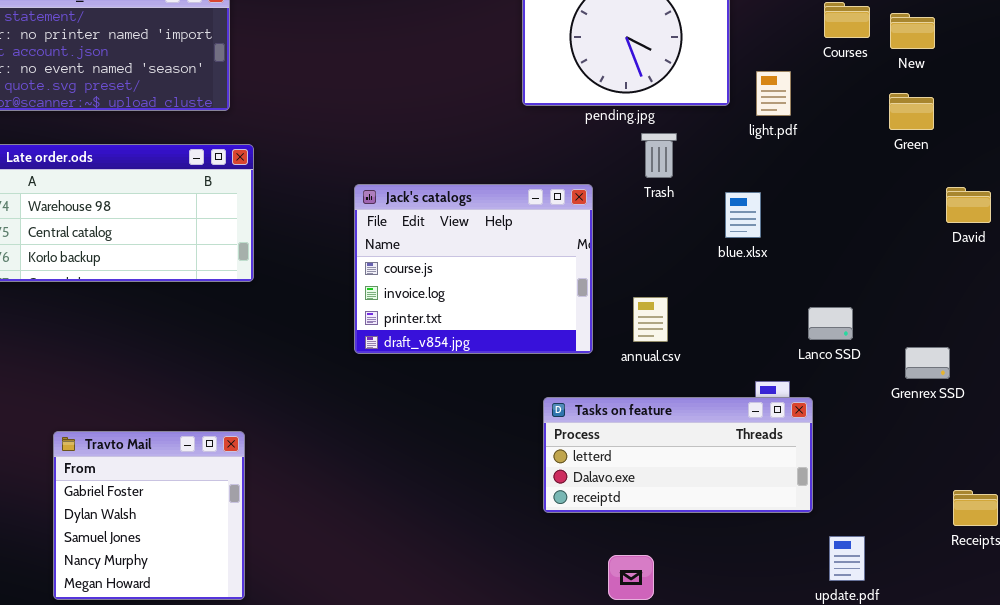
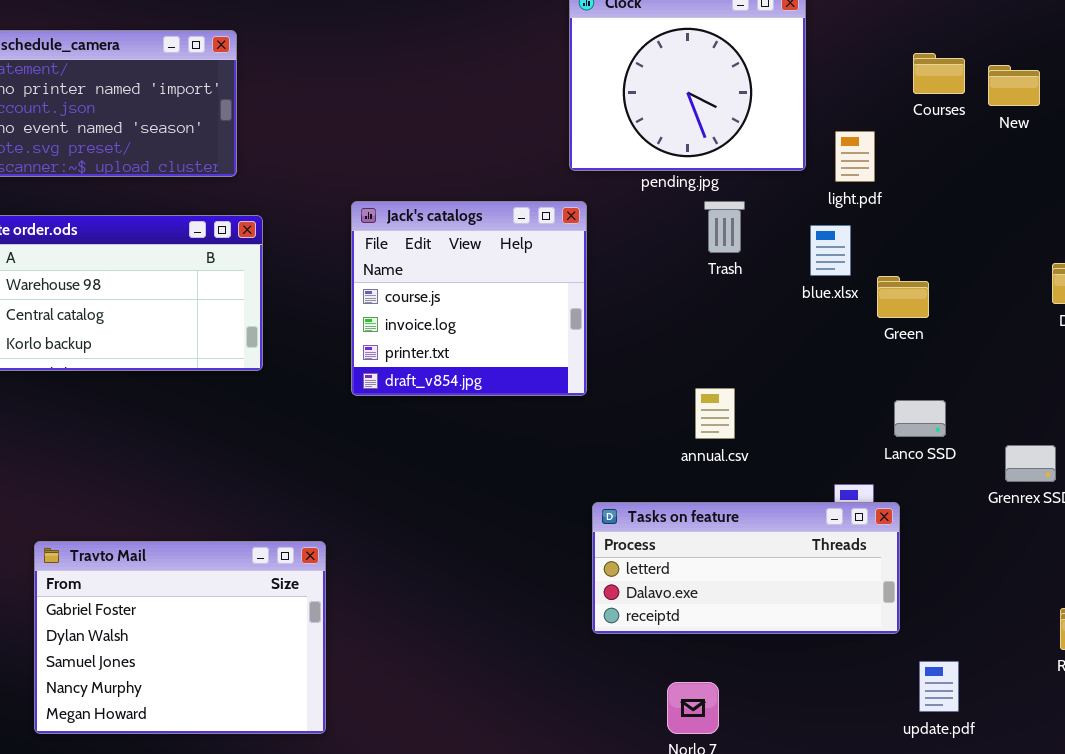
Green: [889,93,934,130] -> [877,276,929,318], moved
Jack's catalogs: [354,184,593,354] -> [351,201,587,396], moved, resized
blue.xlsx: [725,192,761,238] -> [810,225,851,276], moved
Travto Mail: [53,431,245,600] -> [34,541,326,734], resized

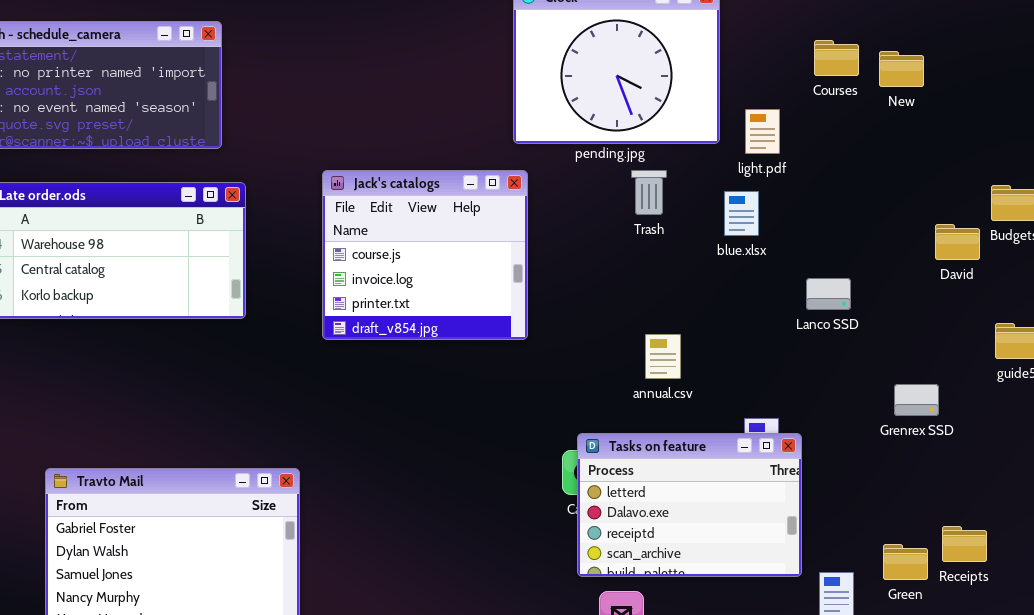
Green: [877,276,929,318] -> [883,544,928,580], moved
annual.csv: [695,388,735,439] -> [645,334,681,379], moved
Lanco SSD: [894,400,946,437] -> [806,278,851,310], moved
Tasks on feature: [592,502,900,634] -> [577,433,802,577], resized

